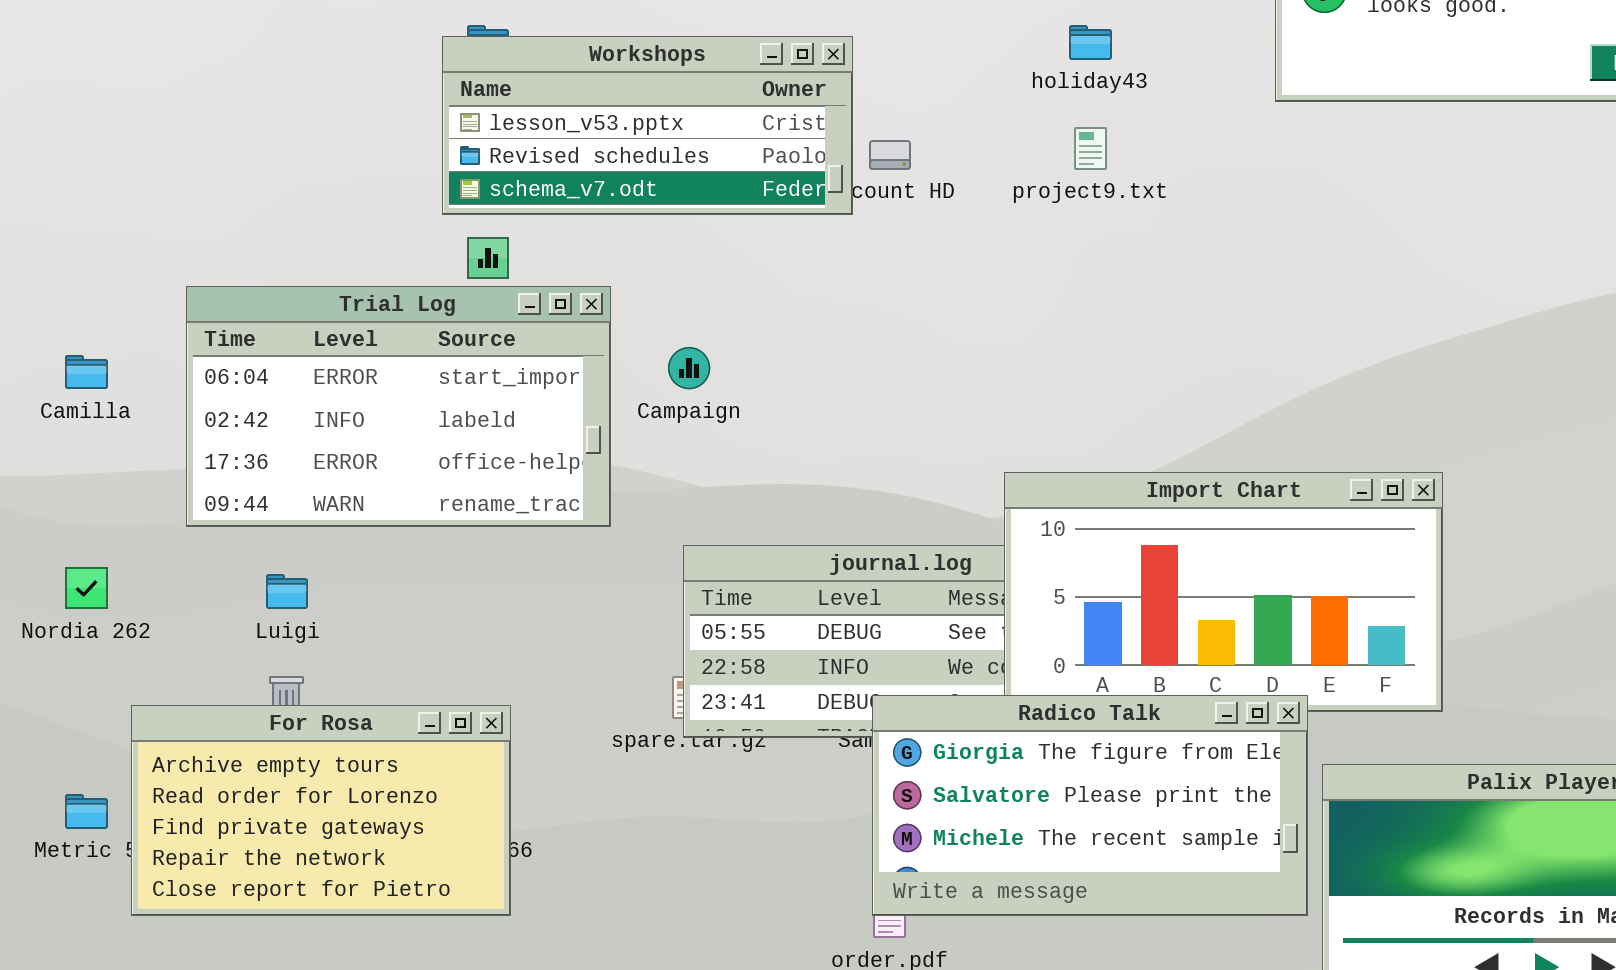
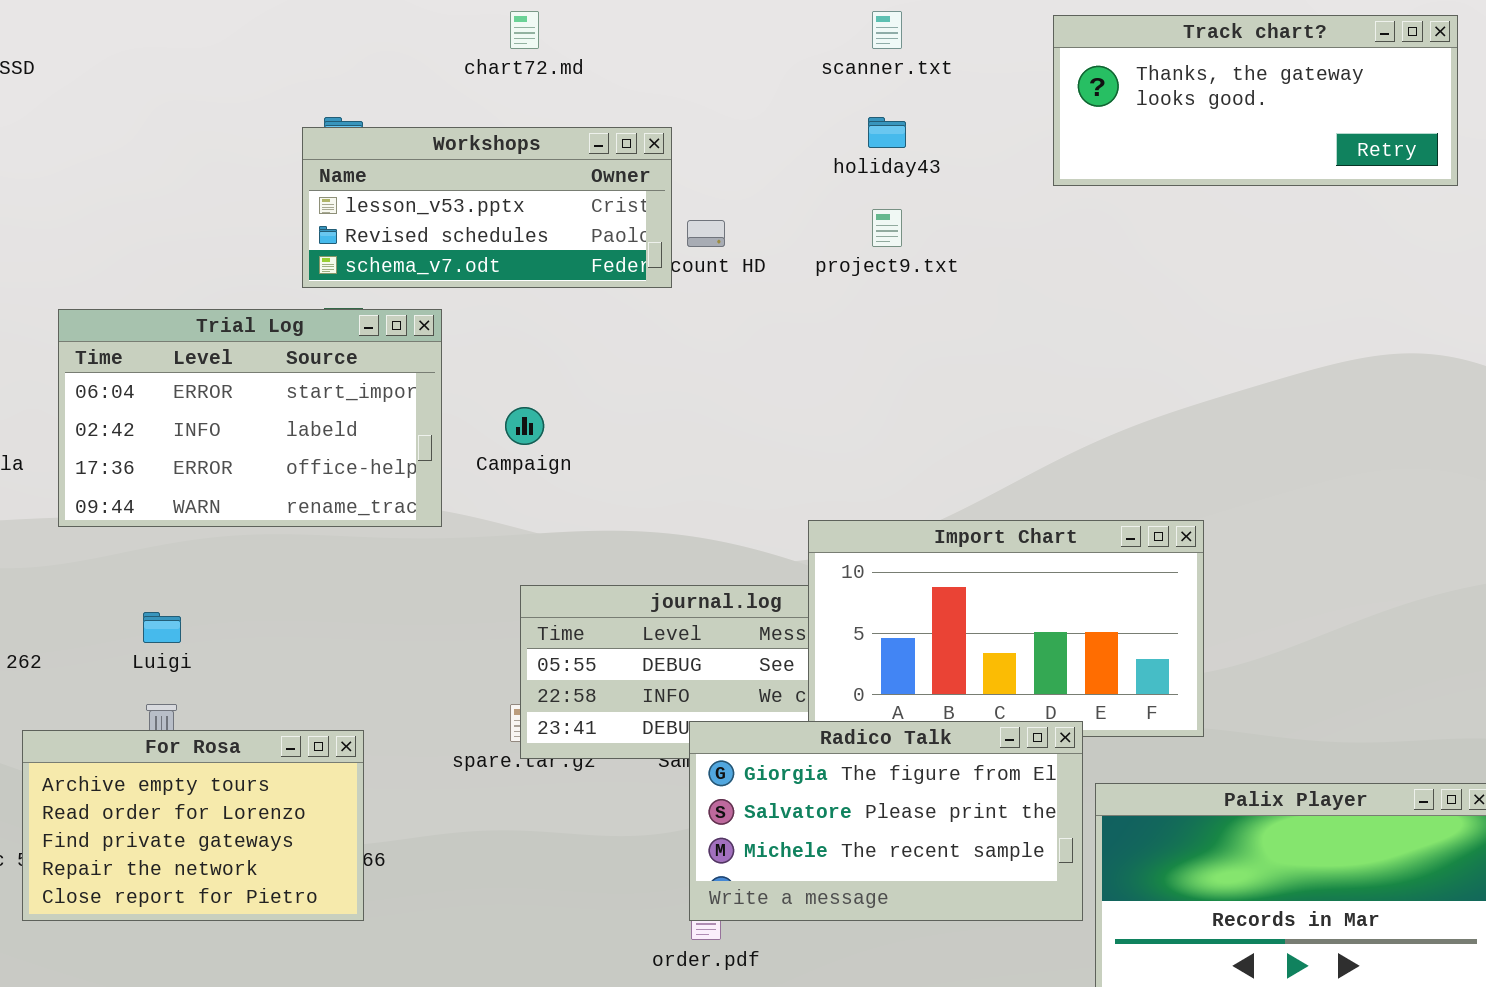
Trial Log: [186,286,611,527] -> [58,309,442,527], moved

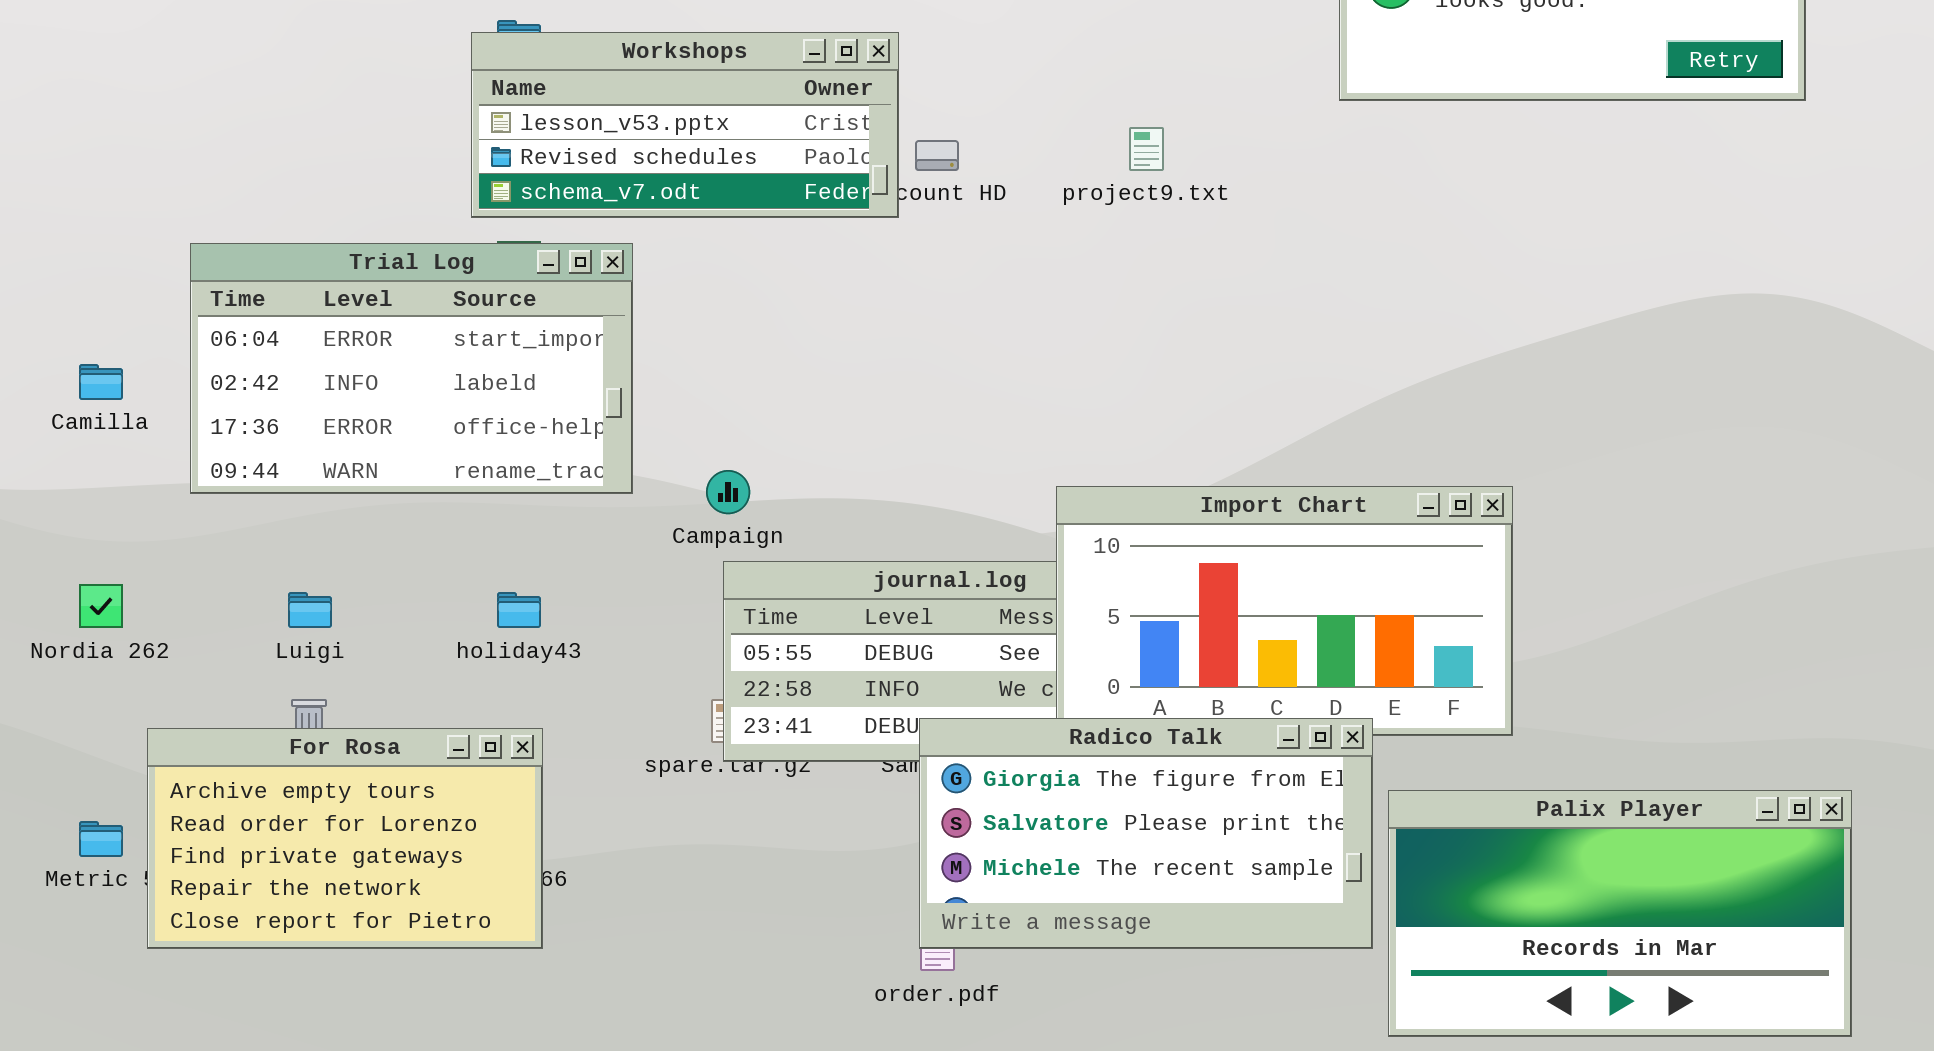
holiday43: [868,117,906,148] -> [497,592,541,628], moved
Campaign: [505,407,544,445] -> [706,470,750,514], moved

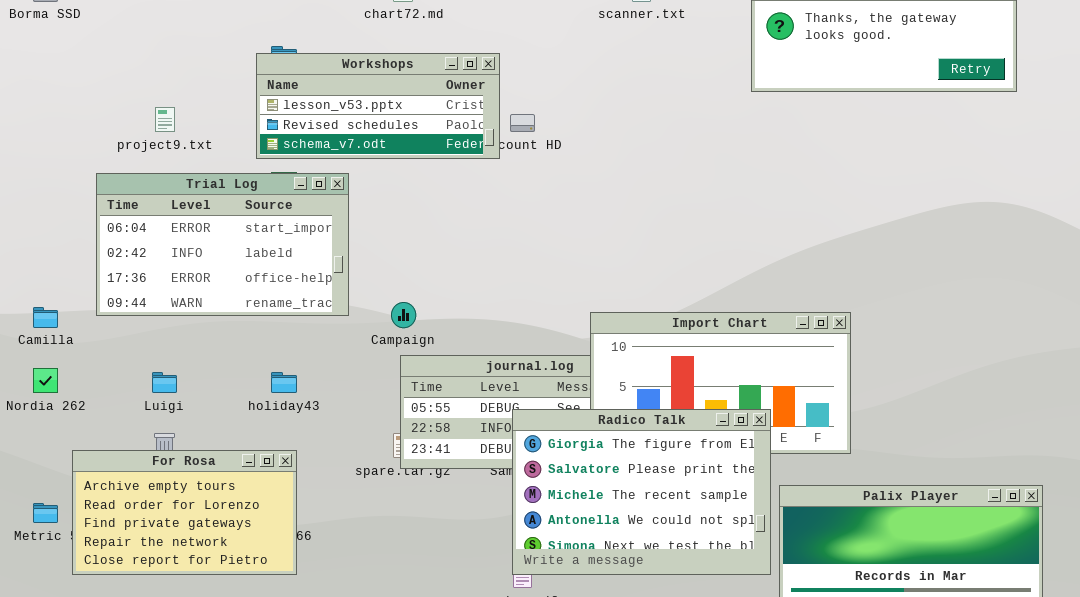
project9.txt: [1129,127,1164,171] -> [155,107,175,132], moved
Camilla: [79,364,123,400] -> [33,307,58,328], moved
Radico Talk: [919,718,1373,949] -> [512,409,771,575], resized

